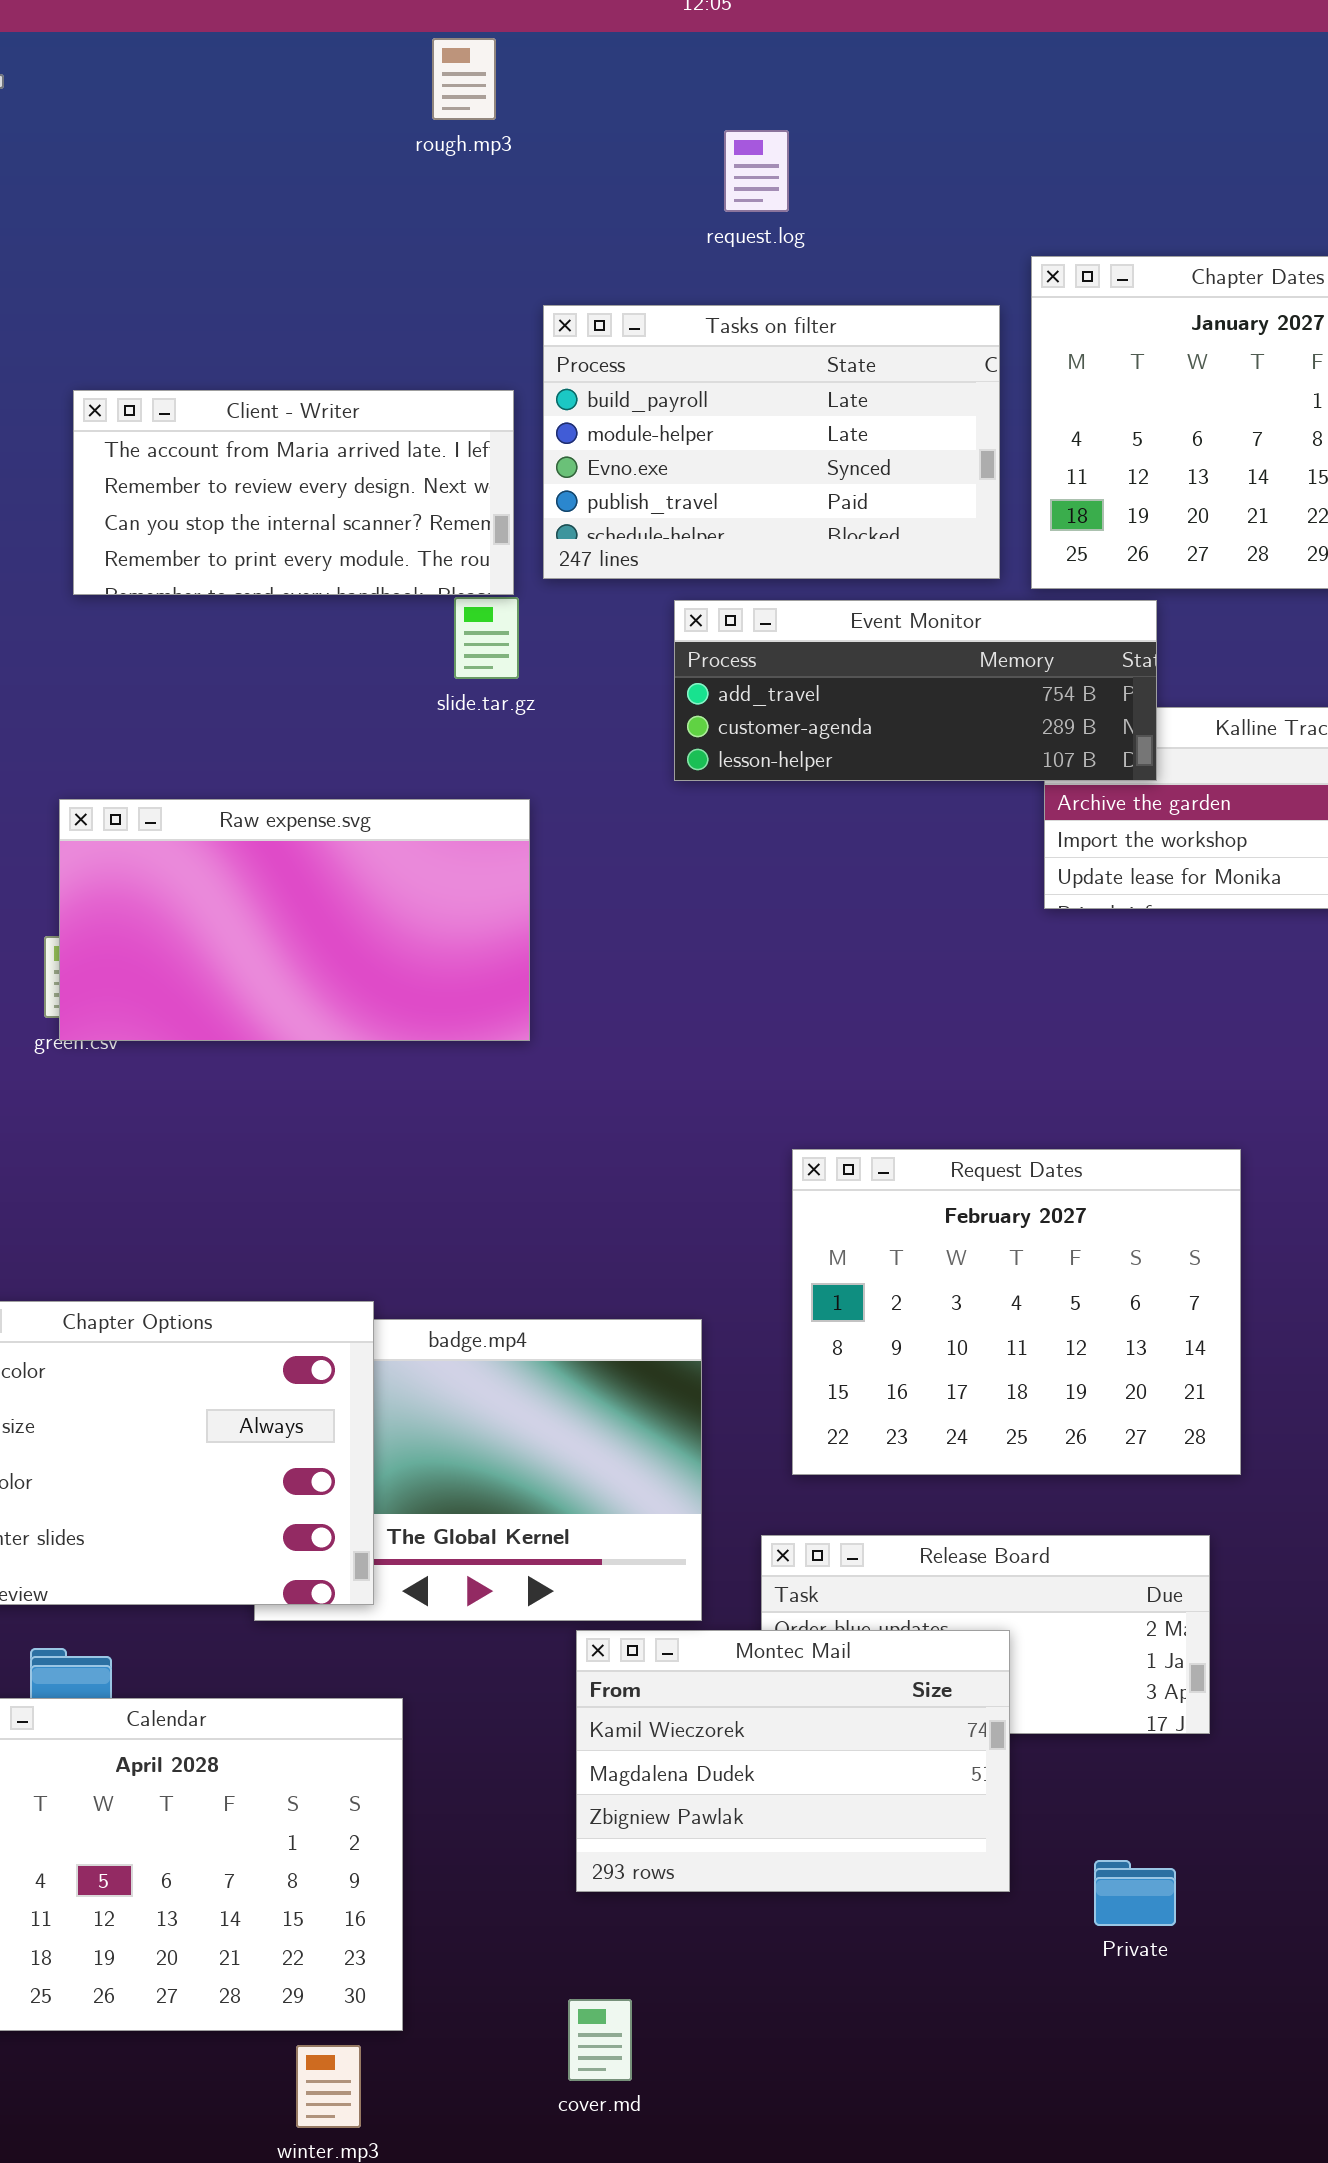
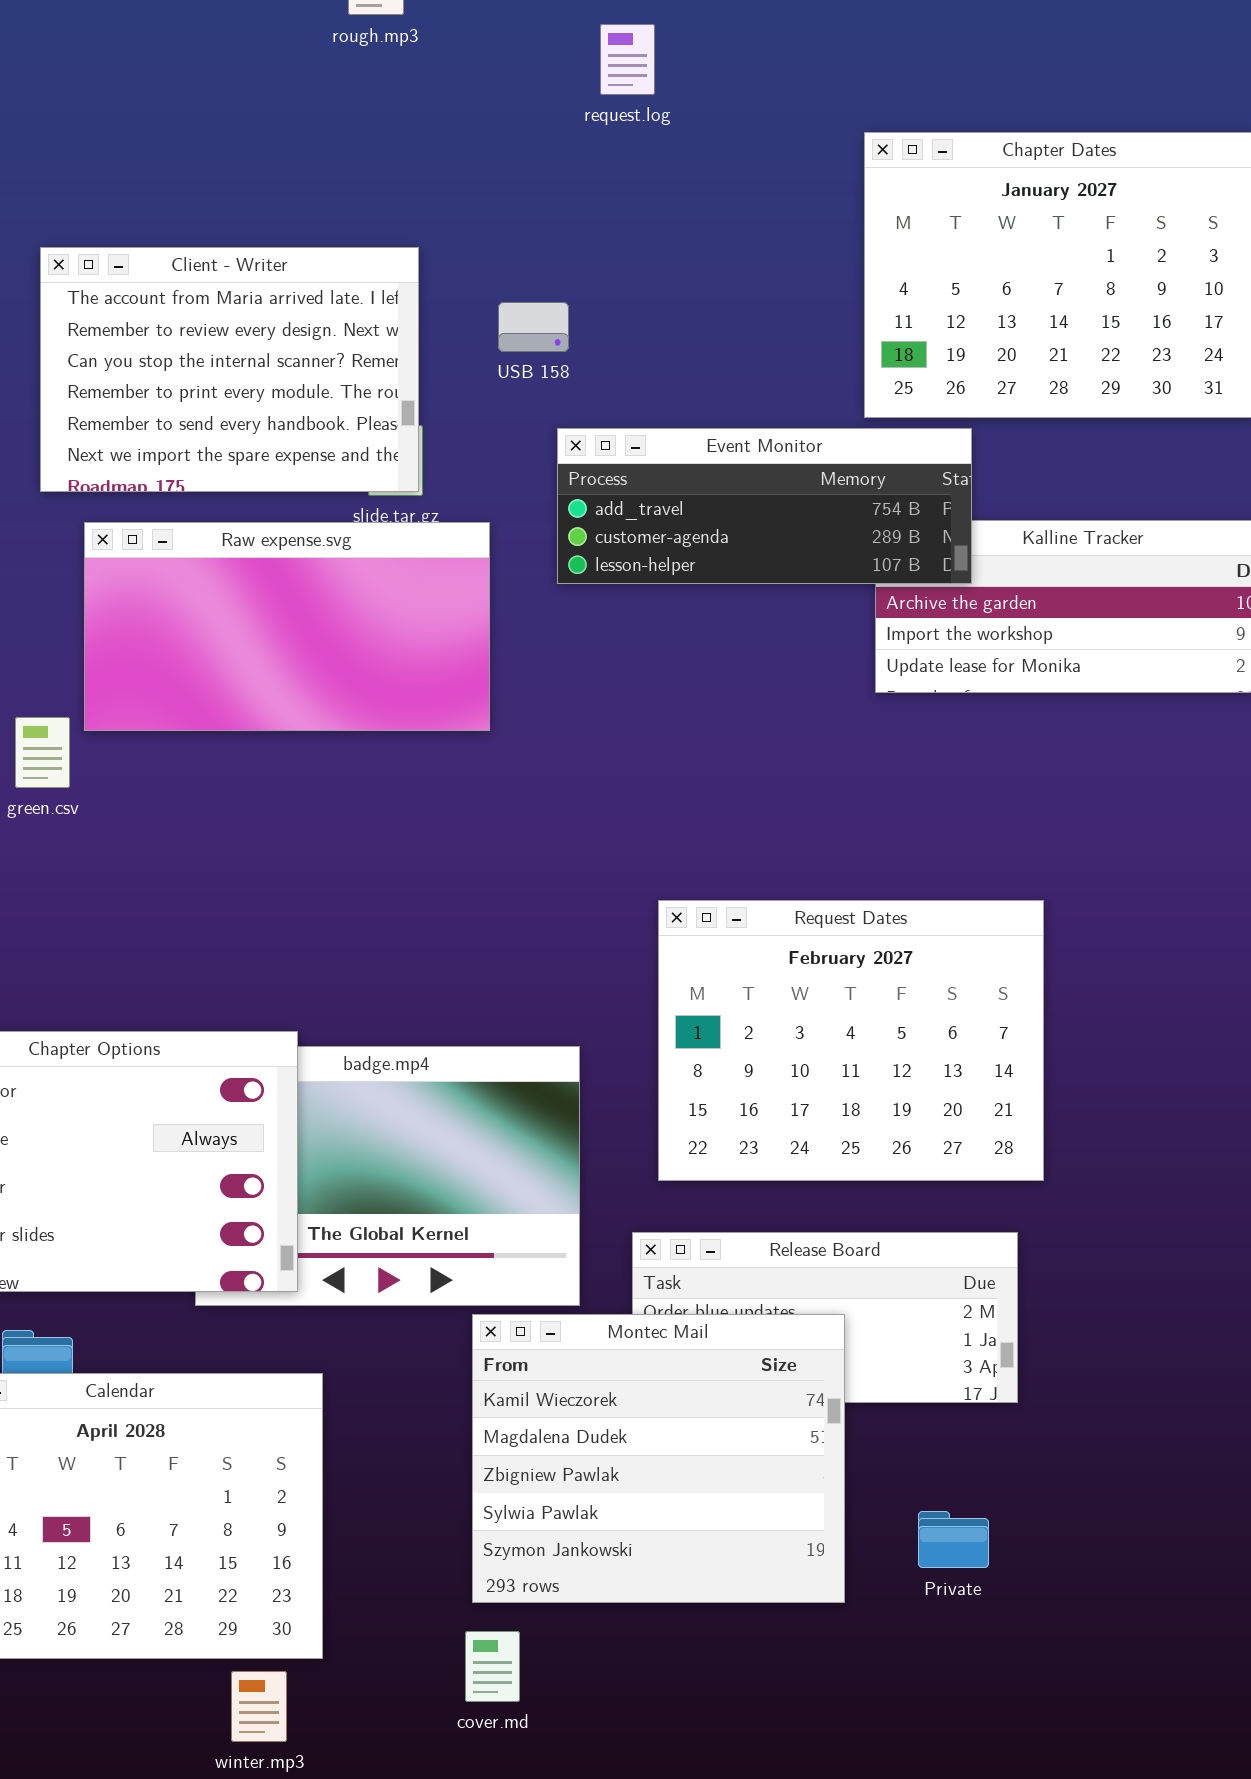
Tasks on filter: [543,305,1000,579] -> none, closed
Client - Writer: [73,390,514,595] -> [40,247,419,492], resized
Raw expense.svg: [59,799,530,1041] -> [84,522,490,731], moved
Montec Mail: [576,1630,1010,1892] -> [472,1314,845,1603], resized

